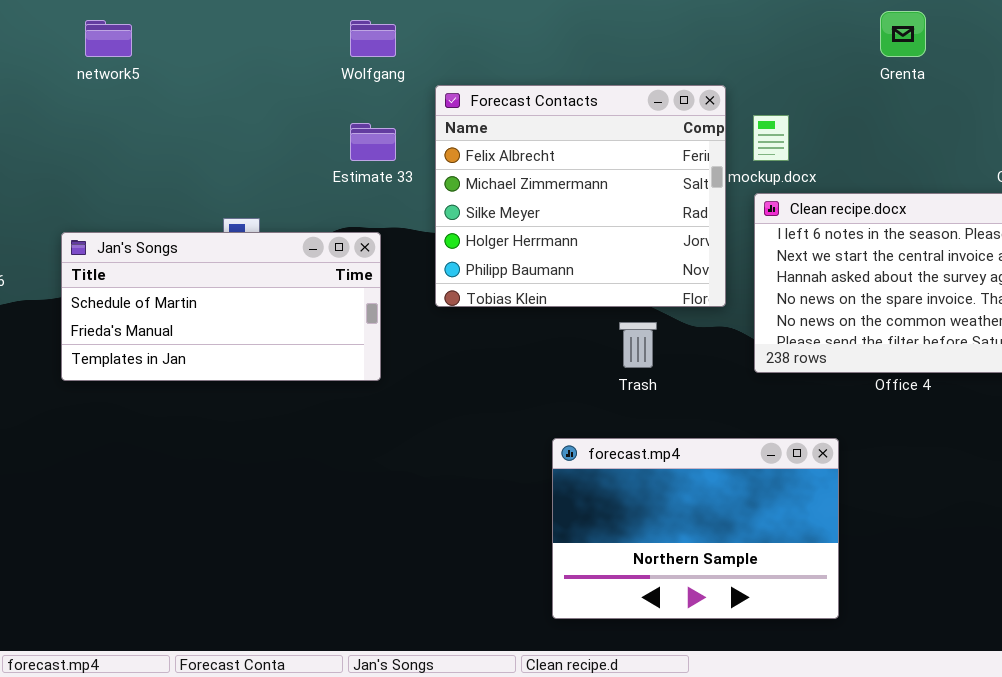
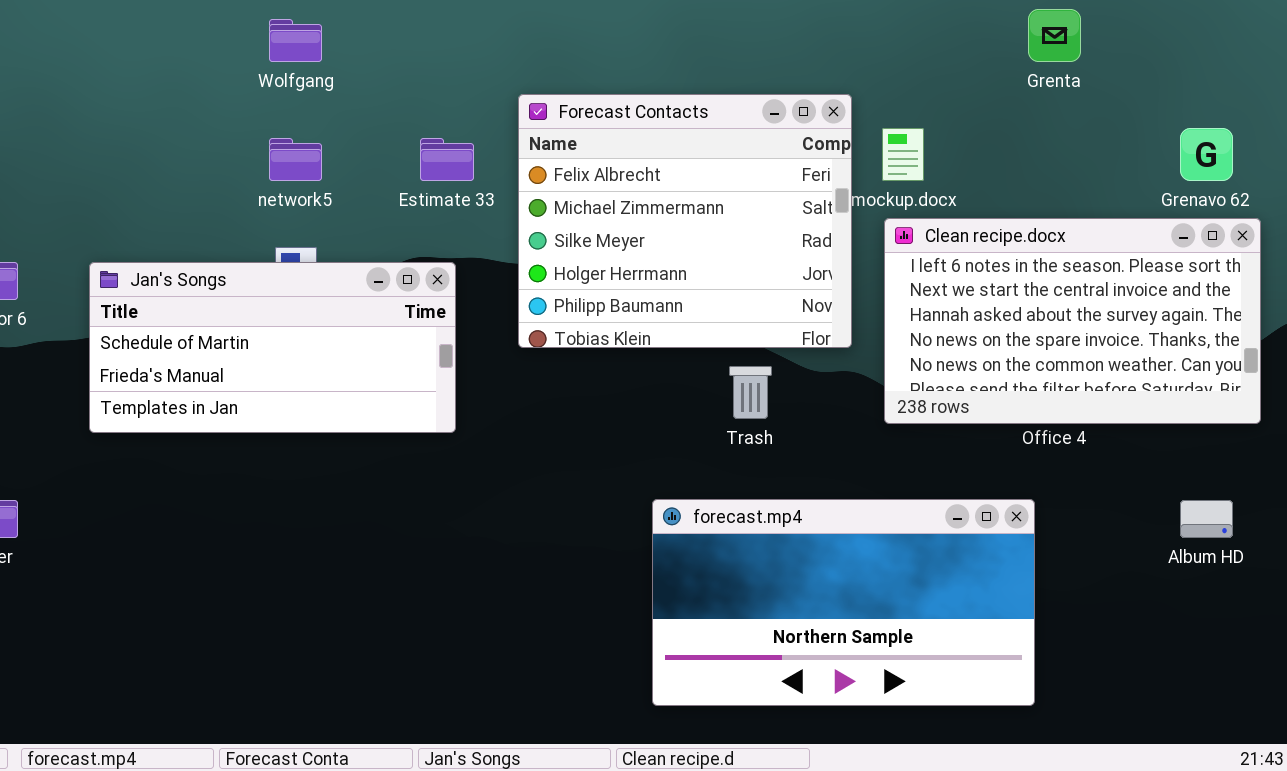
network5: [85,20,132,57] -> [269,138,322,181], moved
Wolfgang: [350,20,396,57] -> [269,19,322,62], moved
forecast.mp4: [552,438,839,619] -> [652,499,1035,706], resized

